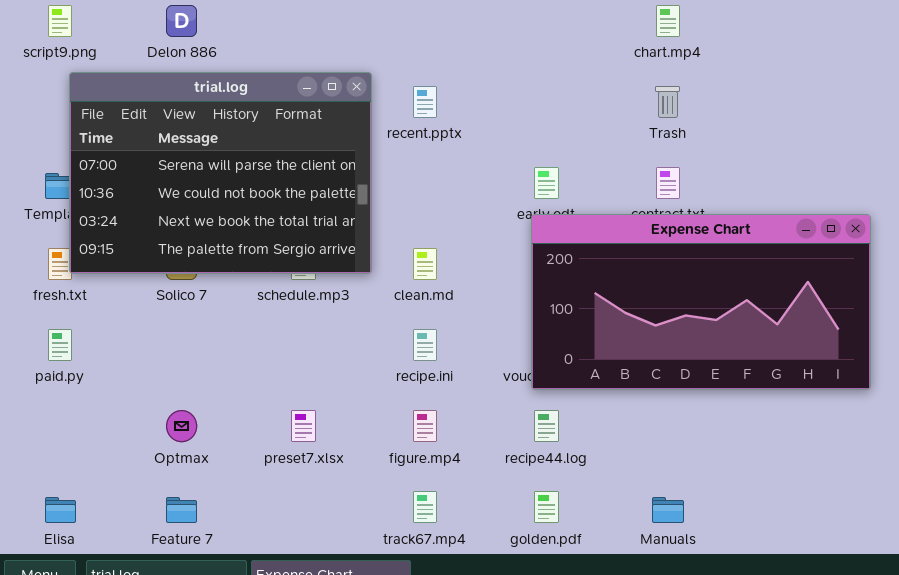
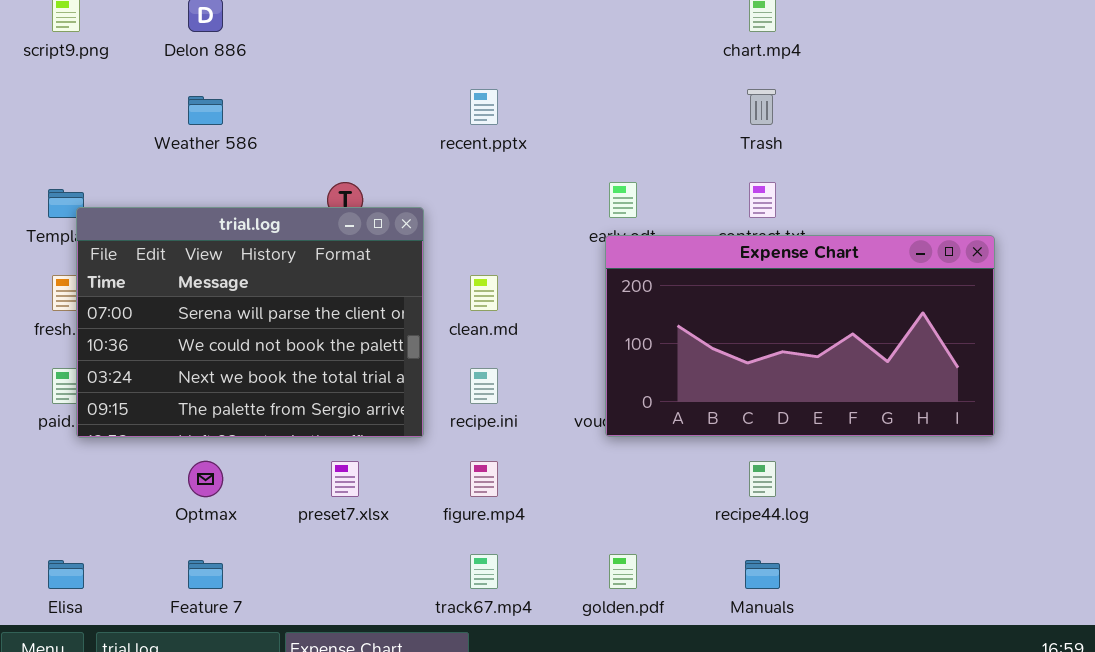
trial.log: [69,72,372,274] -> [76,207,424,438], moved
recipe44.log: [534,410,559,442] -> [749,461,776,497], moved

